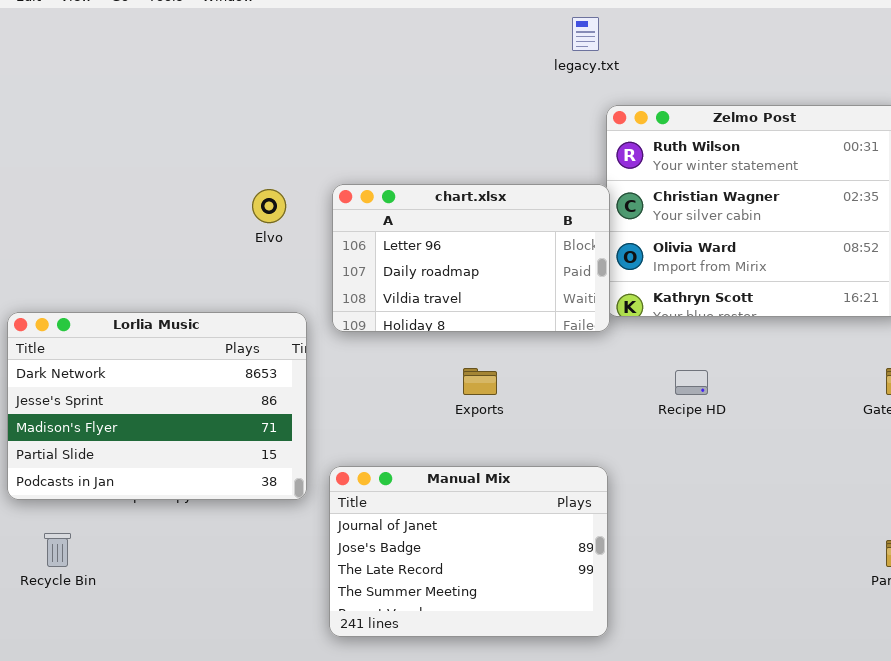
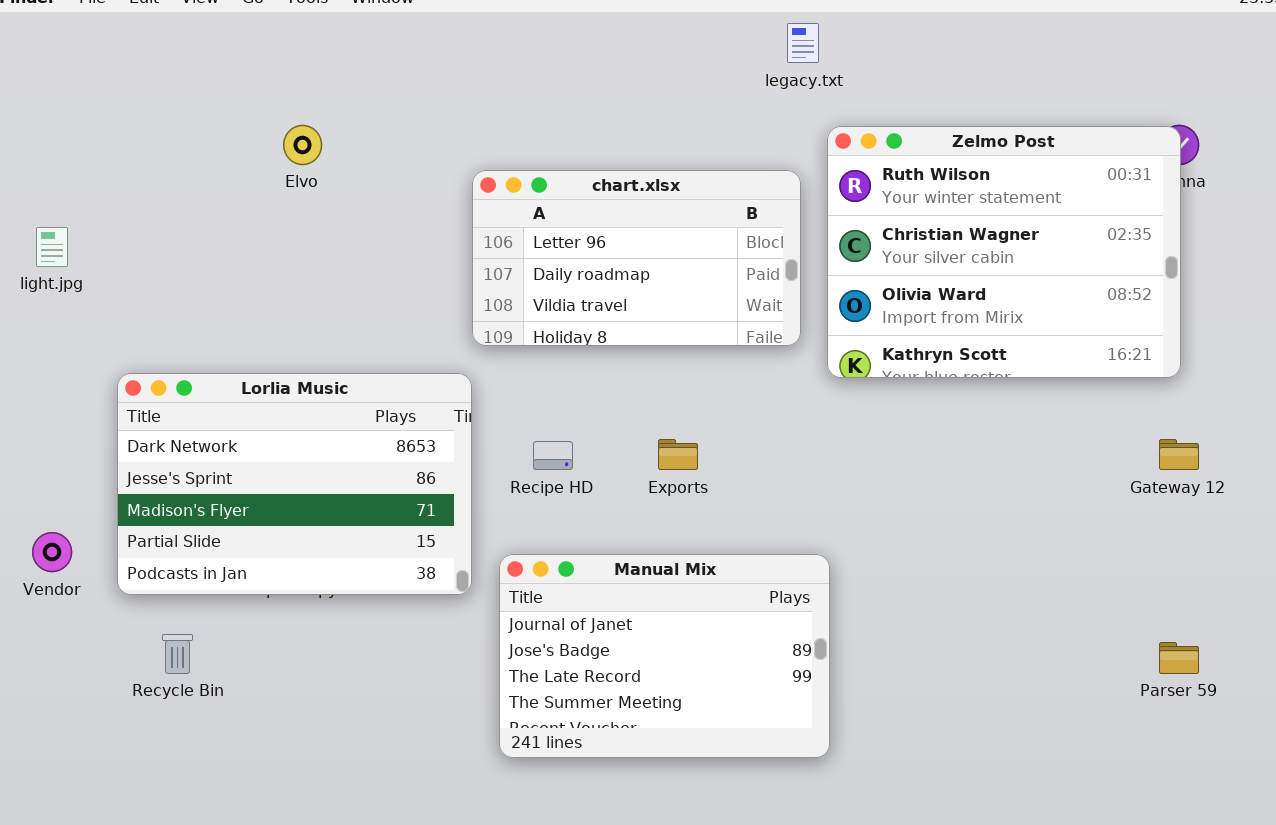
chart.xlsx: [332,184,610,332] -> [472,170,801,346], moved
Elvo: [252,189,286,223] -> [283,125,322,165], moved
Recipe HD: [675,370,708,395] -> [533,441,573,470], moved

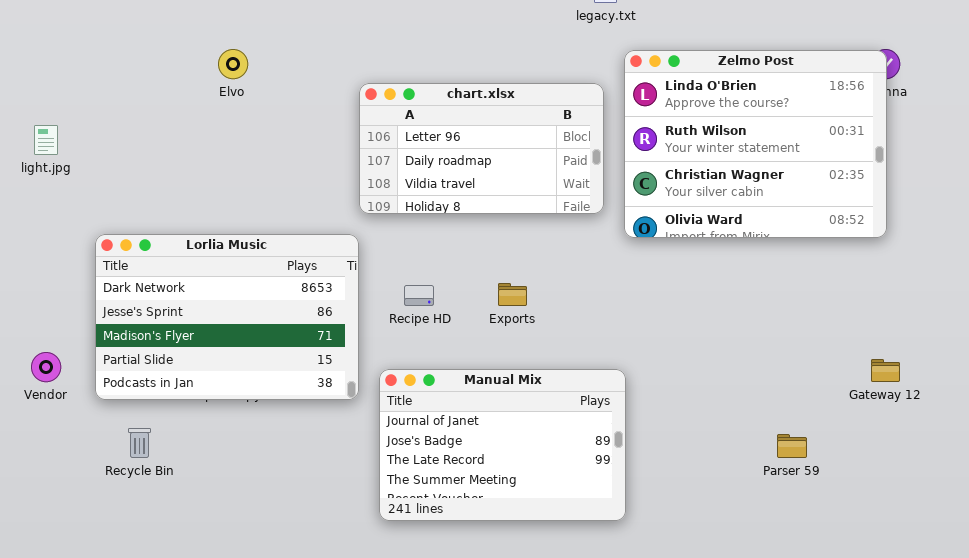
Zelmo Post: [827,126,1181,378] -> [624,50,887,238], scrolled up 1 row
Gateway 12: [1159,439,1199,470] -> [871,359,900,382], moved
Parser 59: [1159,642,1199,674] -> [777,434,807,458], moved

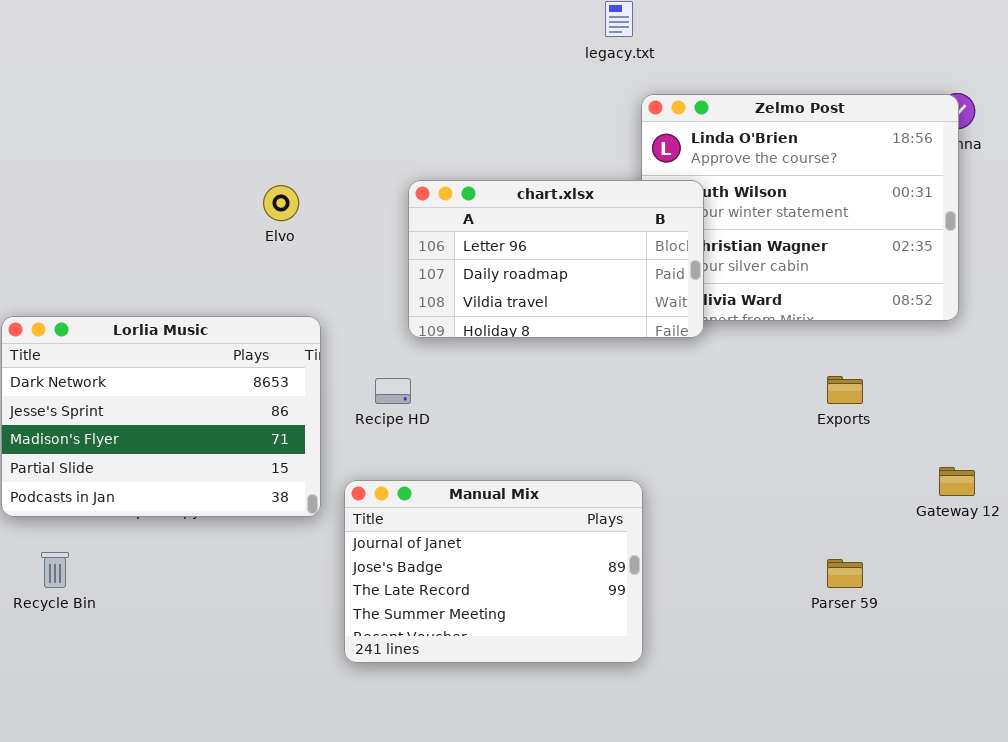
Elvo: [218,49,248,79] -> [263,185,299,221], moved
chart.xlsx: [359,83,604,214] -> [408,180,704,338], moved
Exports: [498,283,527,306] -> [827,376,863,404], moved

